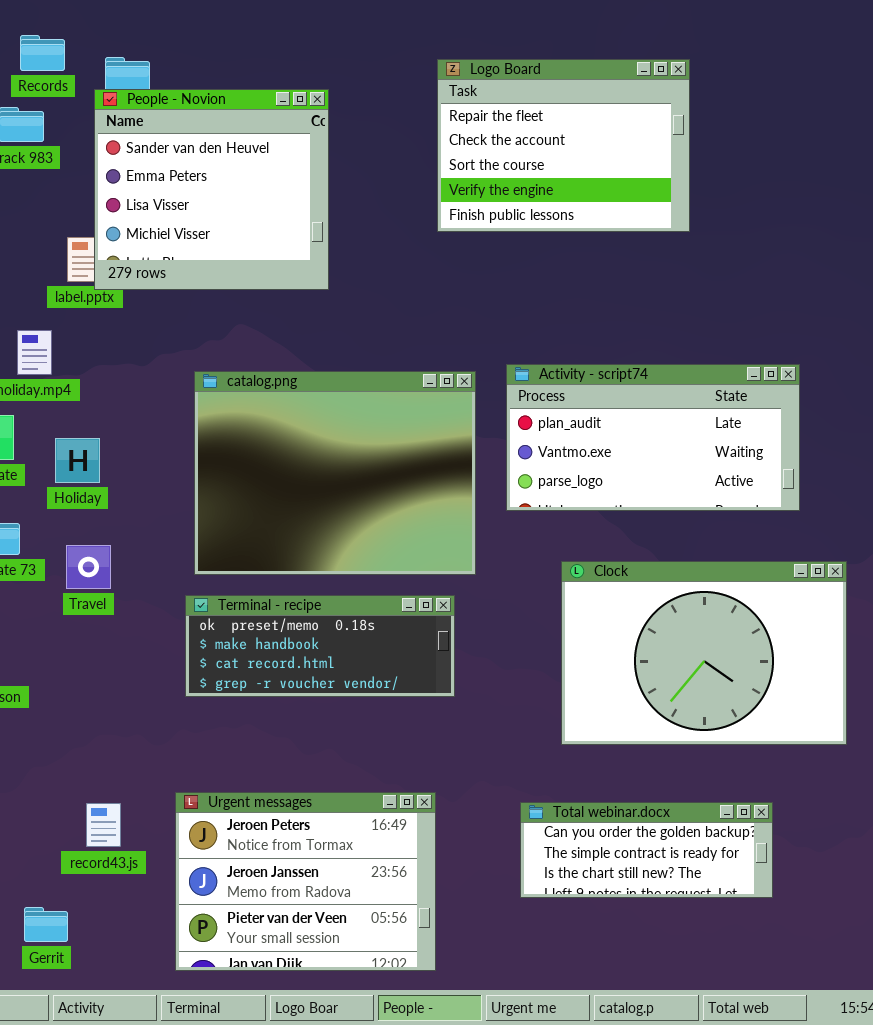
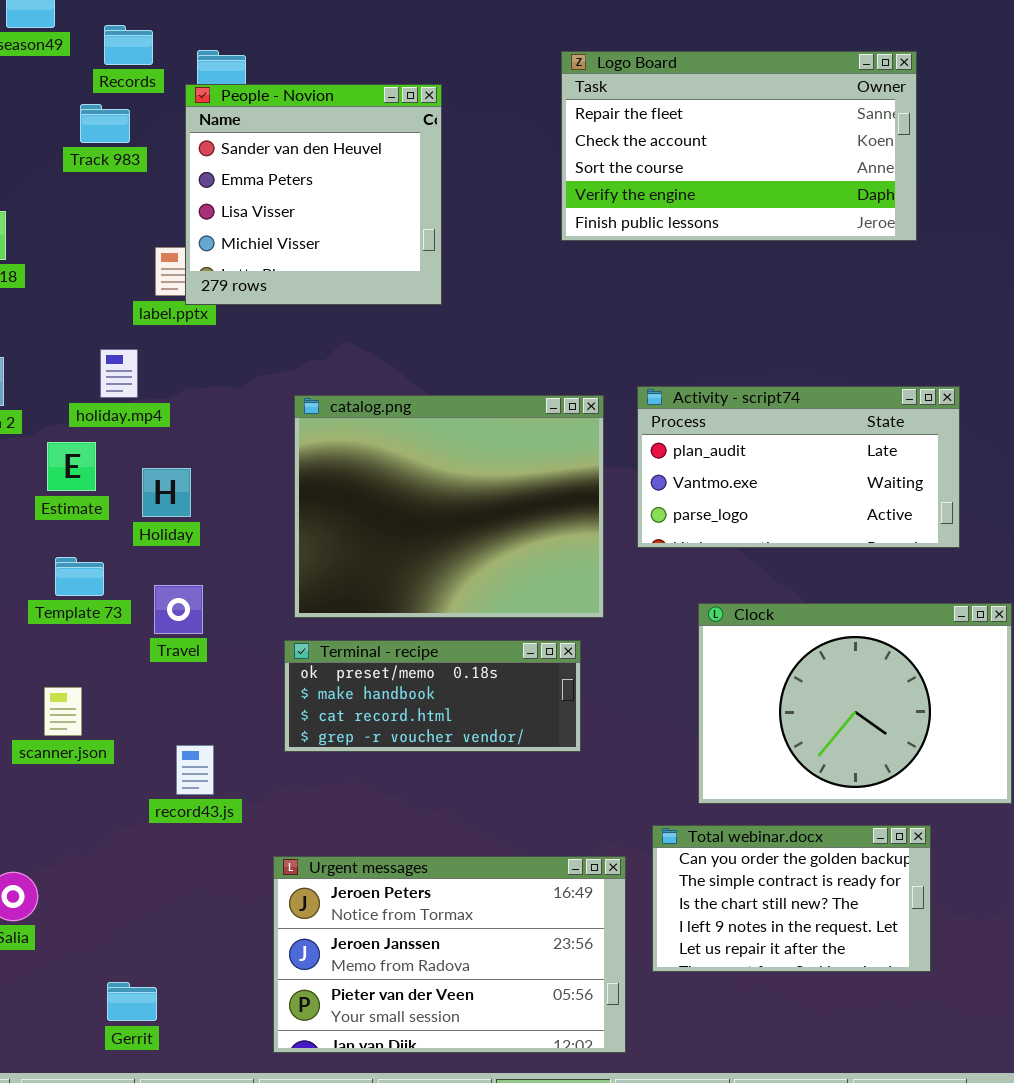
Logo Board: [437,59,690,232] -> [561,51,917,241], resized
Urgent messages: [175,792,436,971] -> [273,856,626,1053], resized
Total webinar.docx: [520,802,773,898] -> [652,825,931,972], resized
record43.js: [86,803,121,847] -> [176,745,214,795], moved

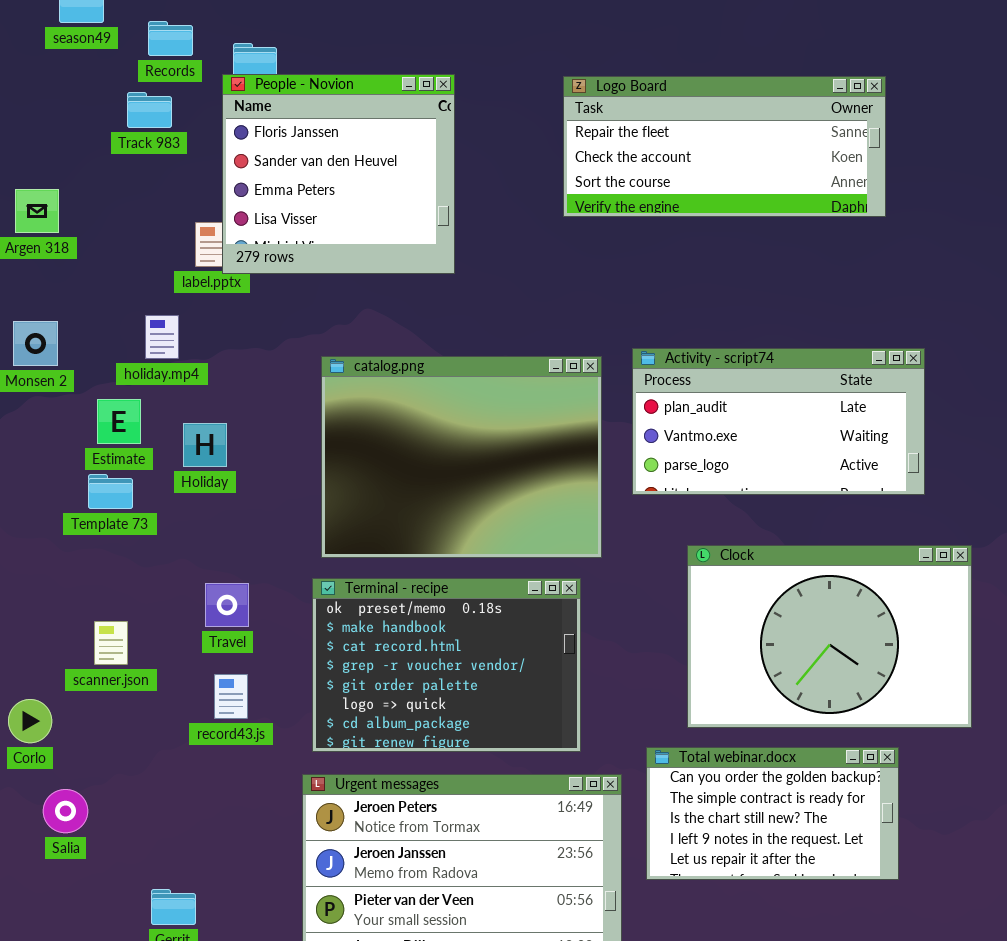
Logo Board: [561,51,917,241] -> [563,76,886,217], resized
People - Novion: [185,84,442,305] -> [222,74,455,274], scrolled up 1 row
Template 73: [55,557,104,596] -> [88,474,133,509], moved
Travel: [154,585,203,634] -> [205,583,249,627], moved
Terminal - recipe: [284,640,581,752] -> [312,578,581,752], resized

